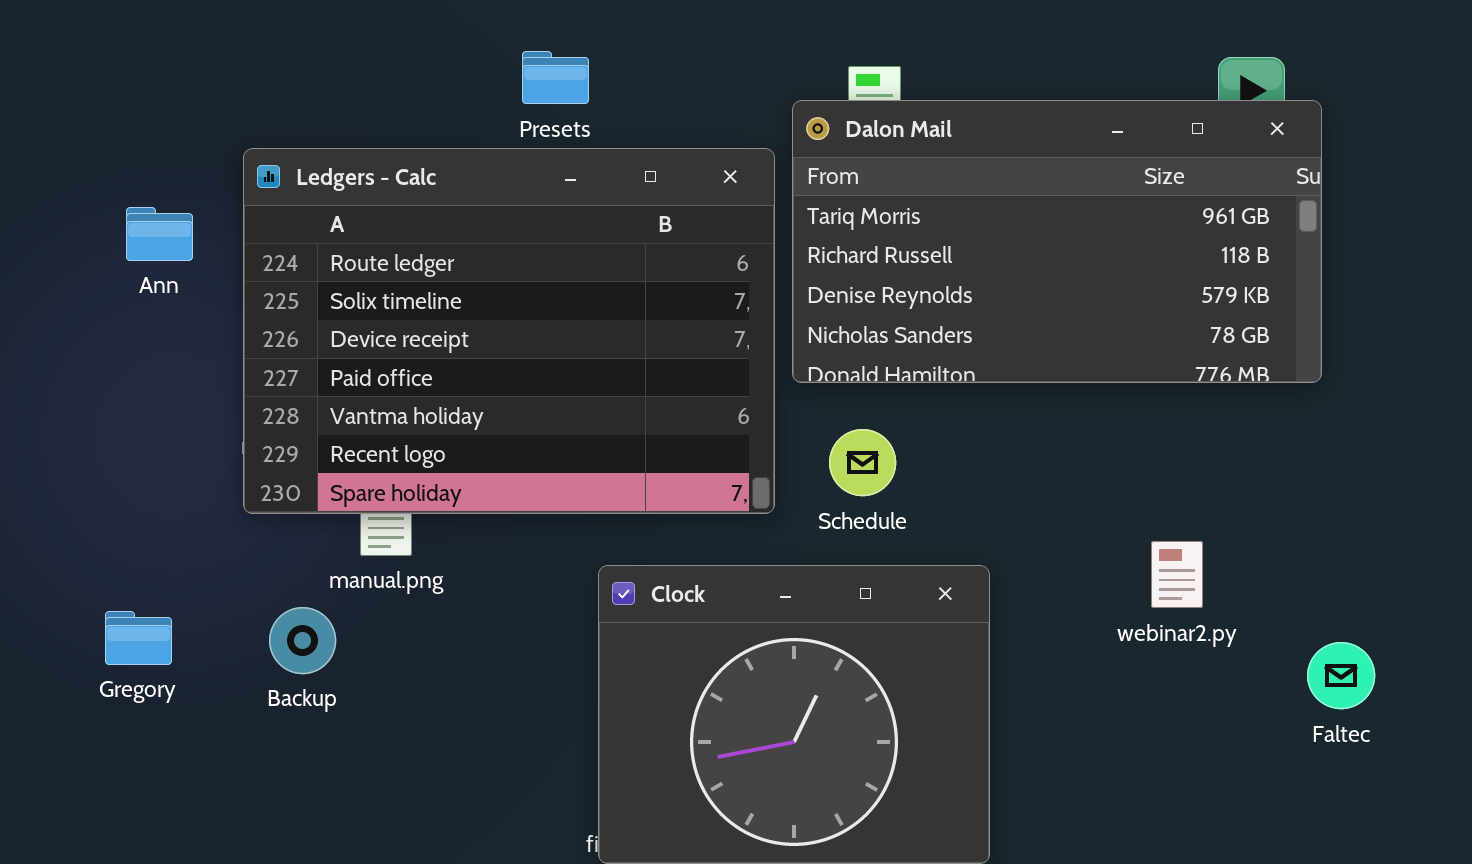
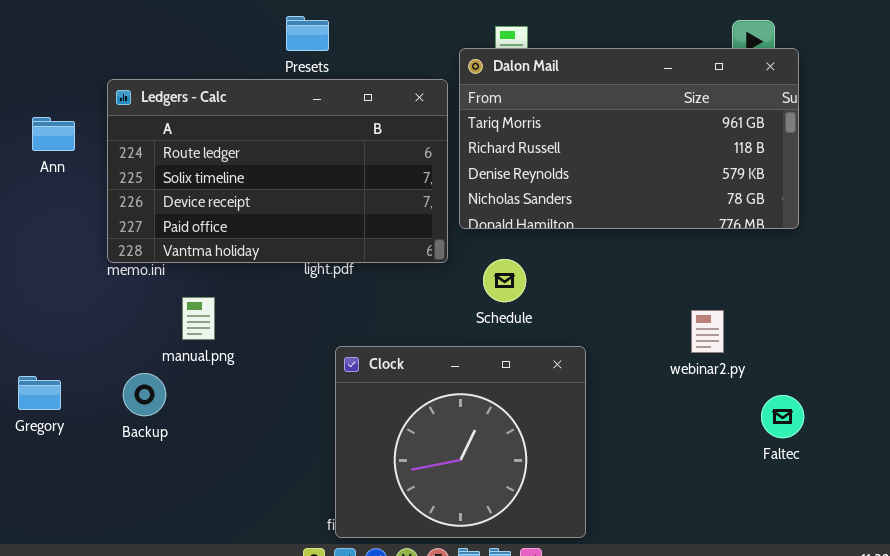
Ledgers - Calc: [243,148,775,514] -> [107,79,448,263], resized
webinar2.py: [1151,541,1203,608] -> [691,310,724,353], moved
Faltec: [1307,642,1375,709] -> [761,395,804,438], moved

